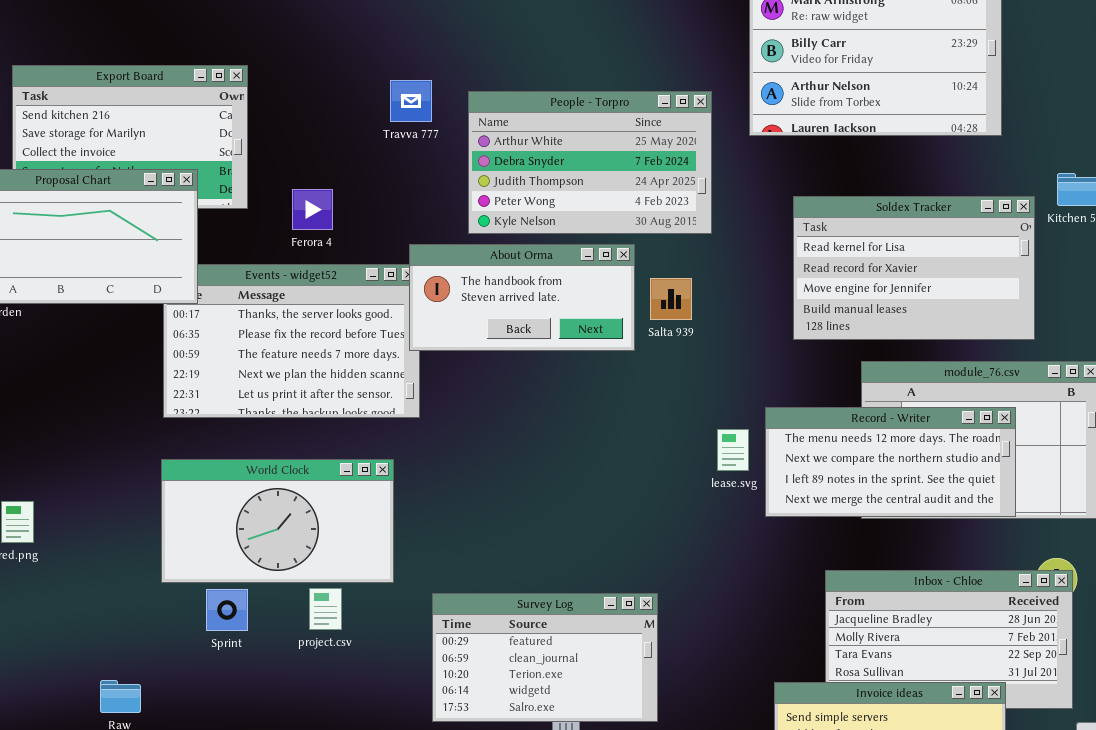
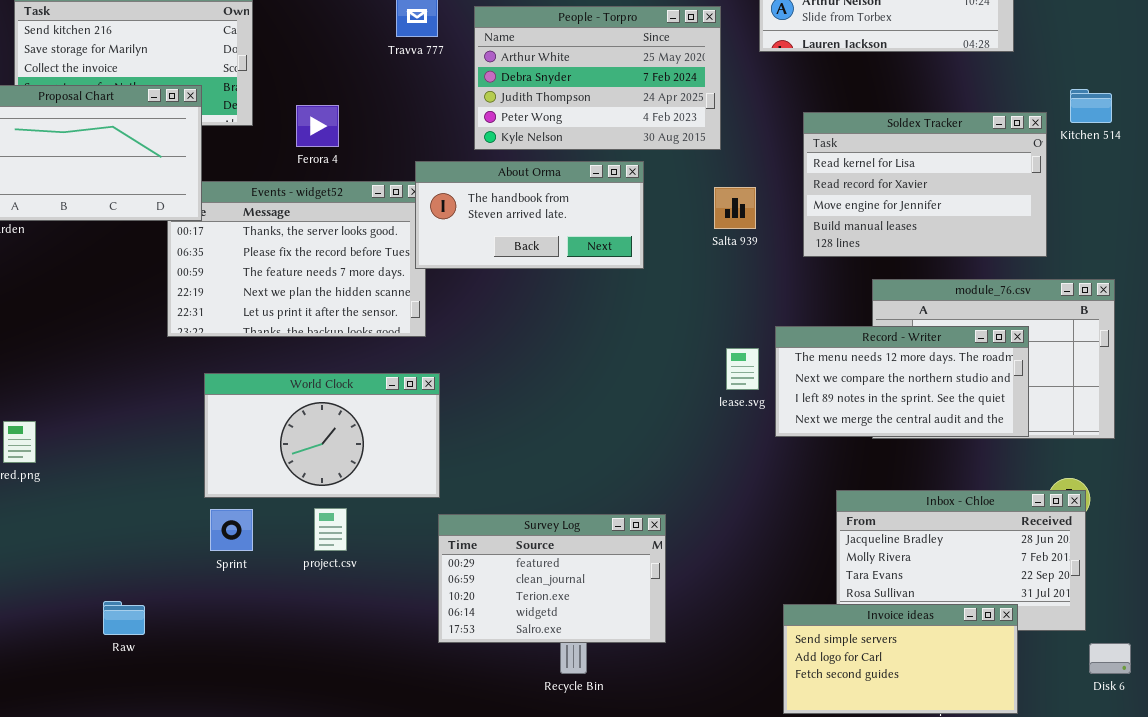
Salta 939: [650,278,692,320] -> [714,187,756,229], moved
World Clock: [161,459,394,583] -> [204,373,440,498], moved

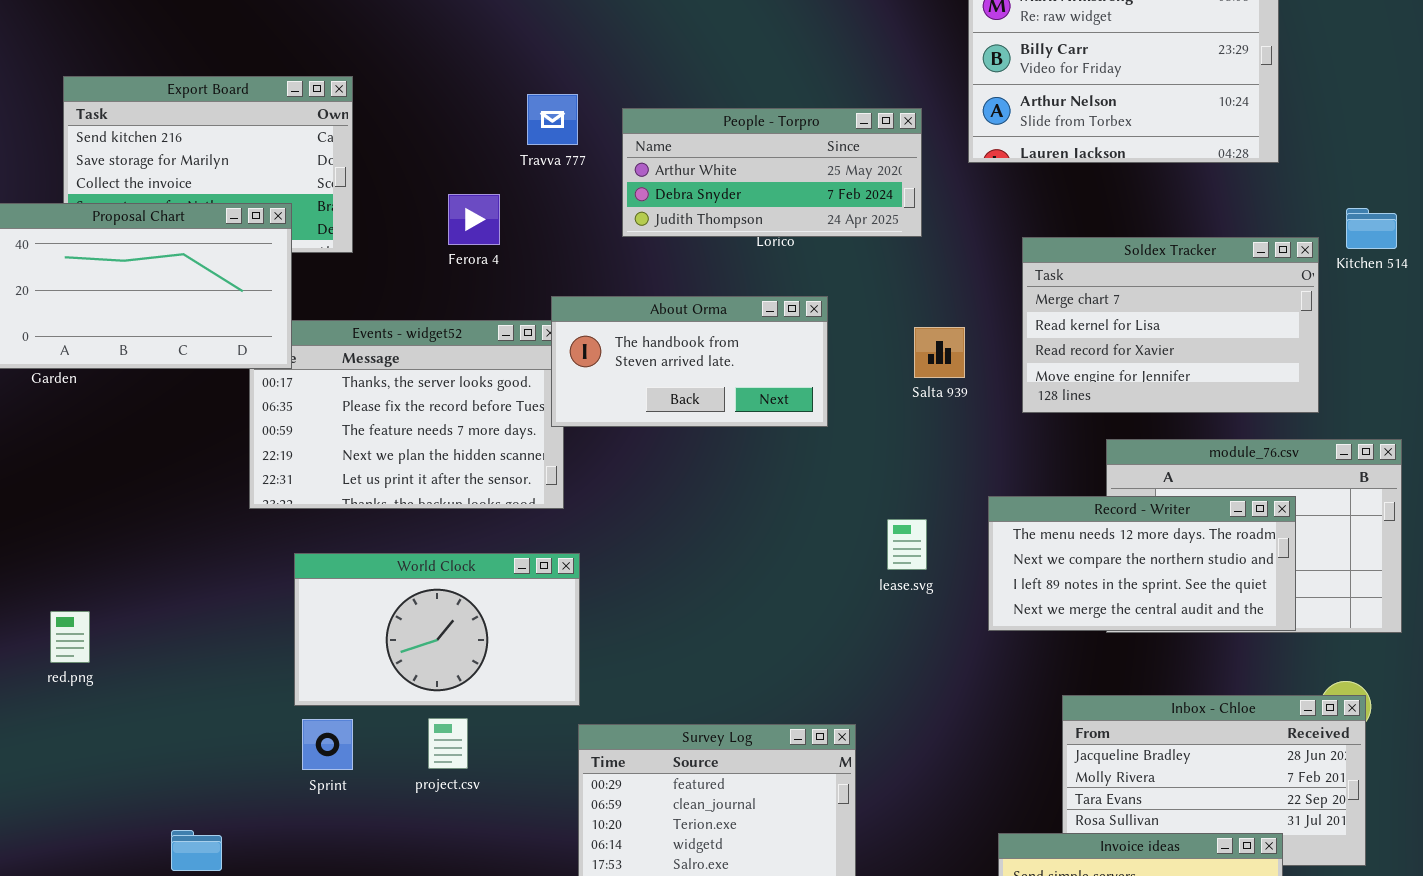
People - Torpro: [474,6,721,150] -> [622,108,922,237], resized
Ferora 4: [296,105,339,147] -> [448,194,500,245], moved
Soldex Tracker: [803,112,1047,257] -> [1022,237,1319,413], scrolled up 1 row
lease.svg: [726,348,759,390] -> [887,519,927,570], moved

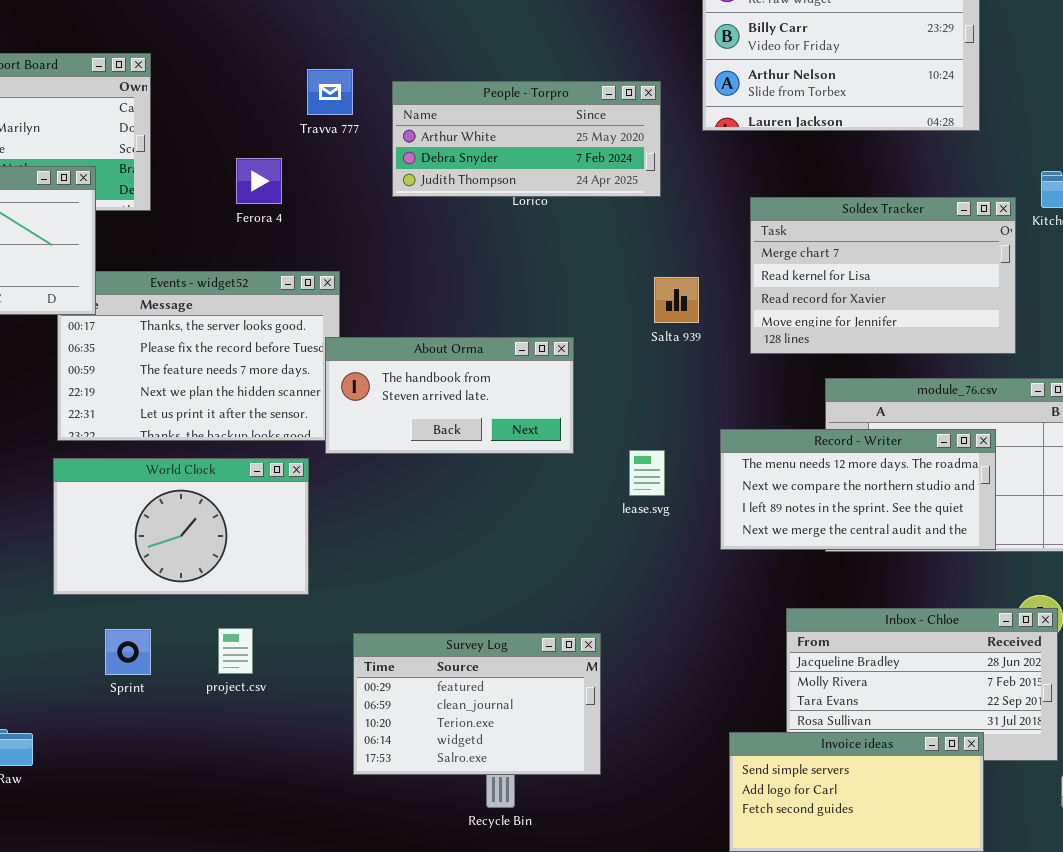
About Orma: [551,296,828,427] -> [325,337,574,454], moved
World Clock: [294,553,580,706] -> [53,458,309,595], moved

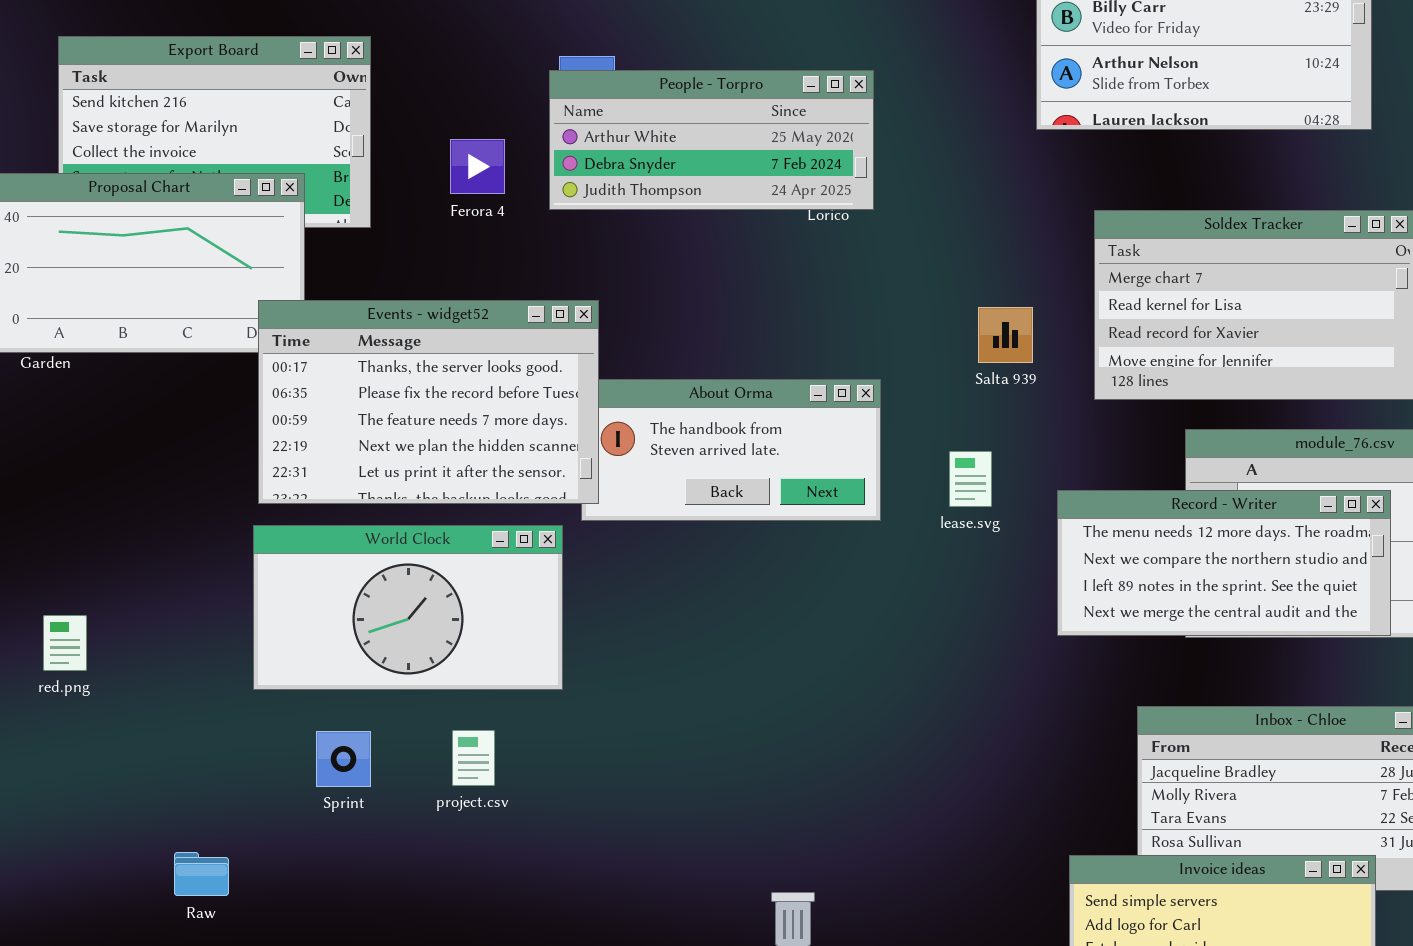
People - Torpro: [392,81,661,197] -> [549,70,874,210], moved
Ferora 4: [236,158,282,204] -> [450,139,505,194], moved
Events - widget52: [57,271,340,441] -> [258,300,599,504], raised
lease.svg: [629,450,665,496] -> [949,451,992,507], moved
Survey Log: [353,633,601,775] -> none, closed

